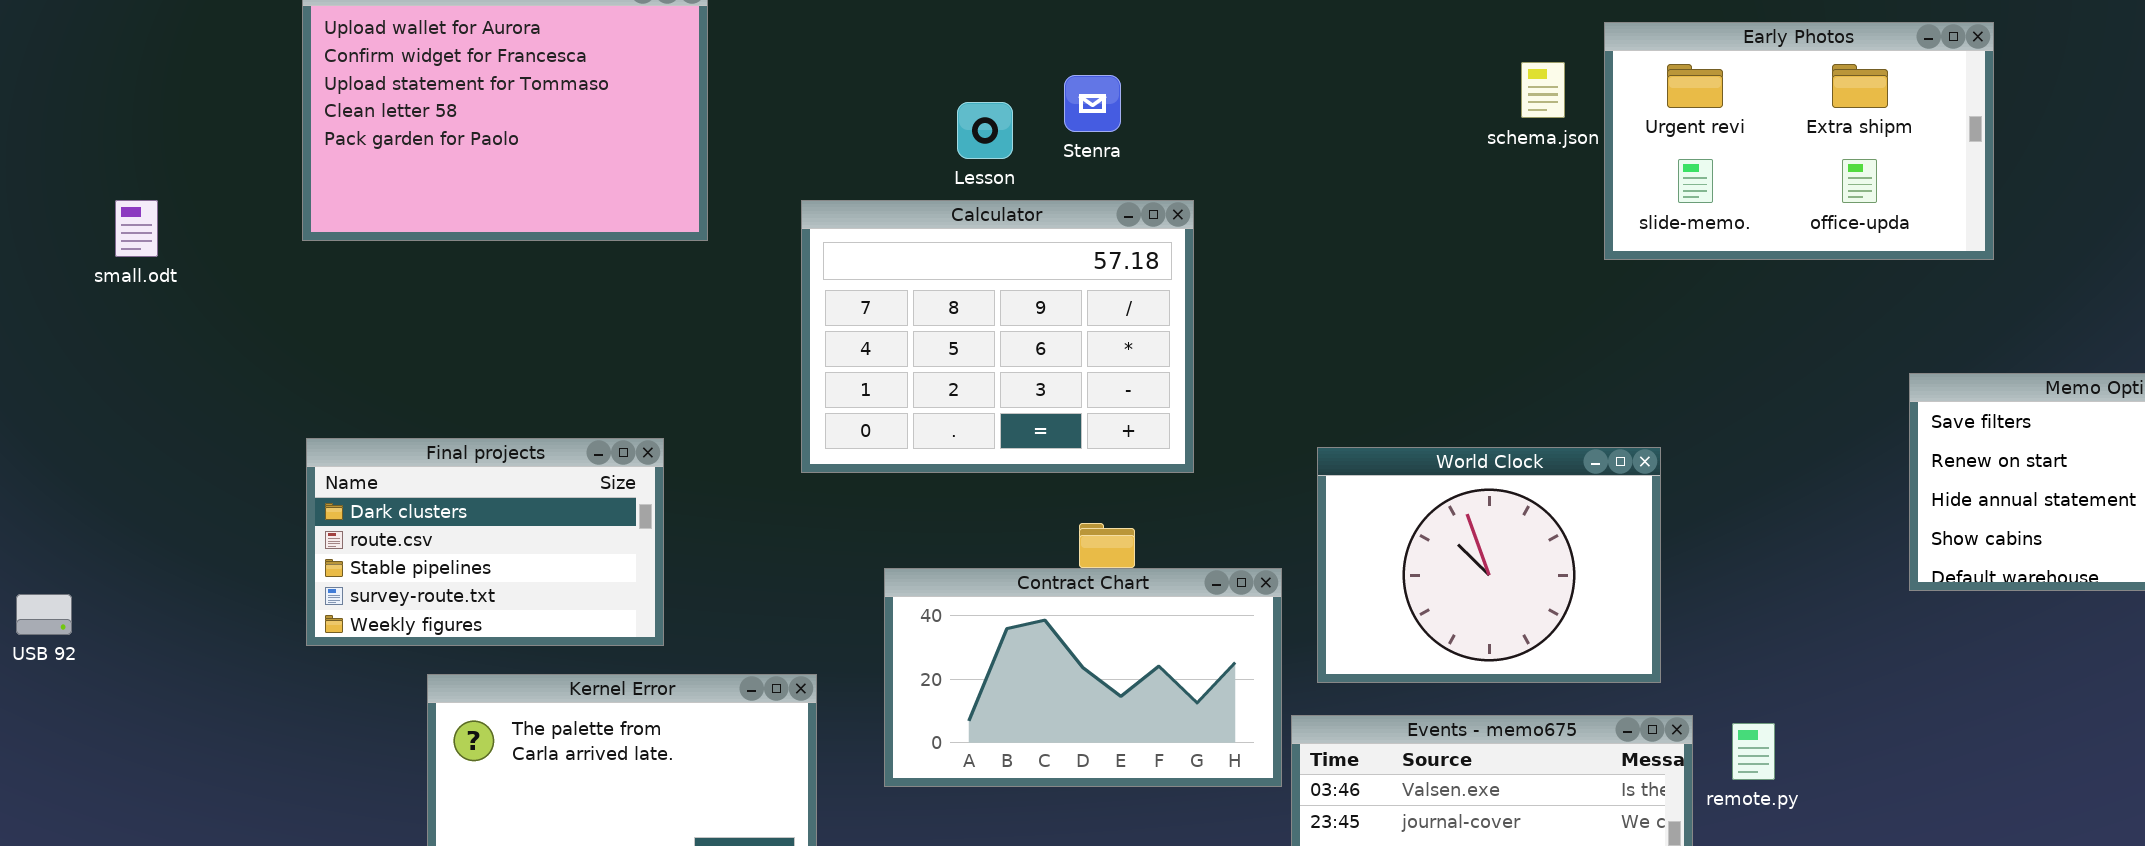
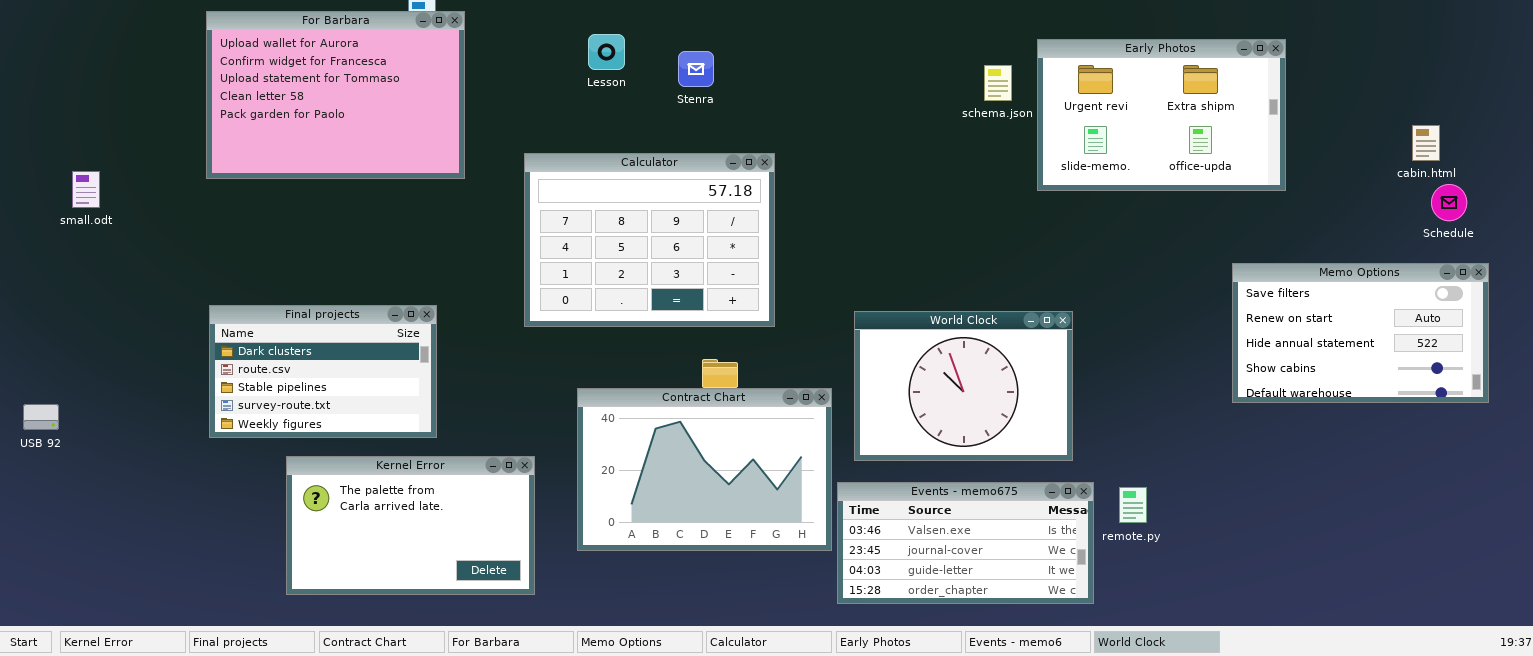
Stenra: [1064,75,1121,132] -> [678,51,714,87], moved
Lesson: [957,102,1013,159] -> [588,34,625,70], moved
small.odt: [115,200,158,257] -> [72,171,100,208], moved
Contract Chart: [884,568,1282,787] -> [577,388,832,551], resized

